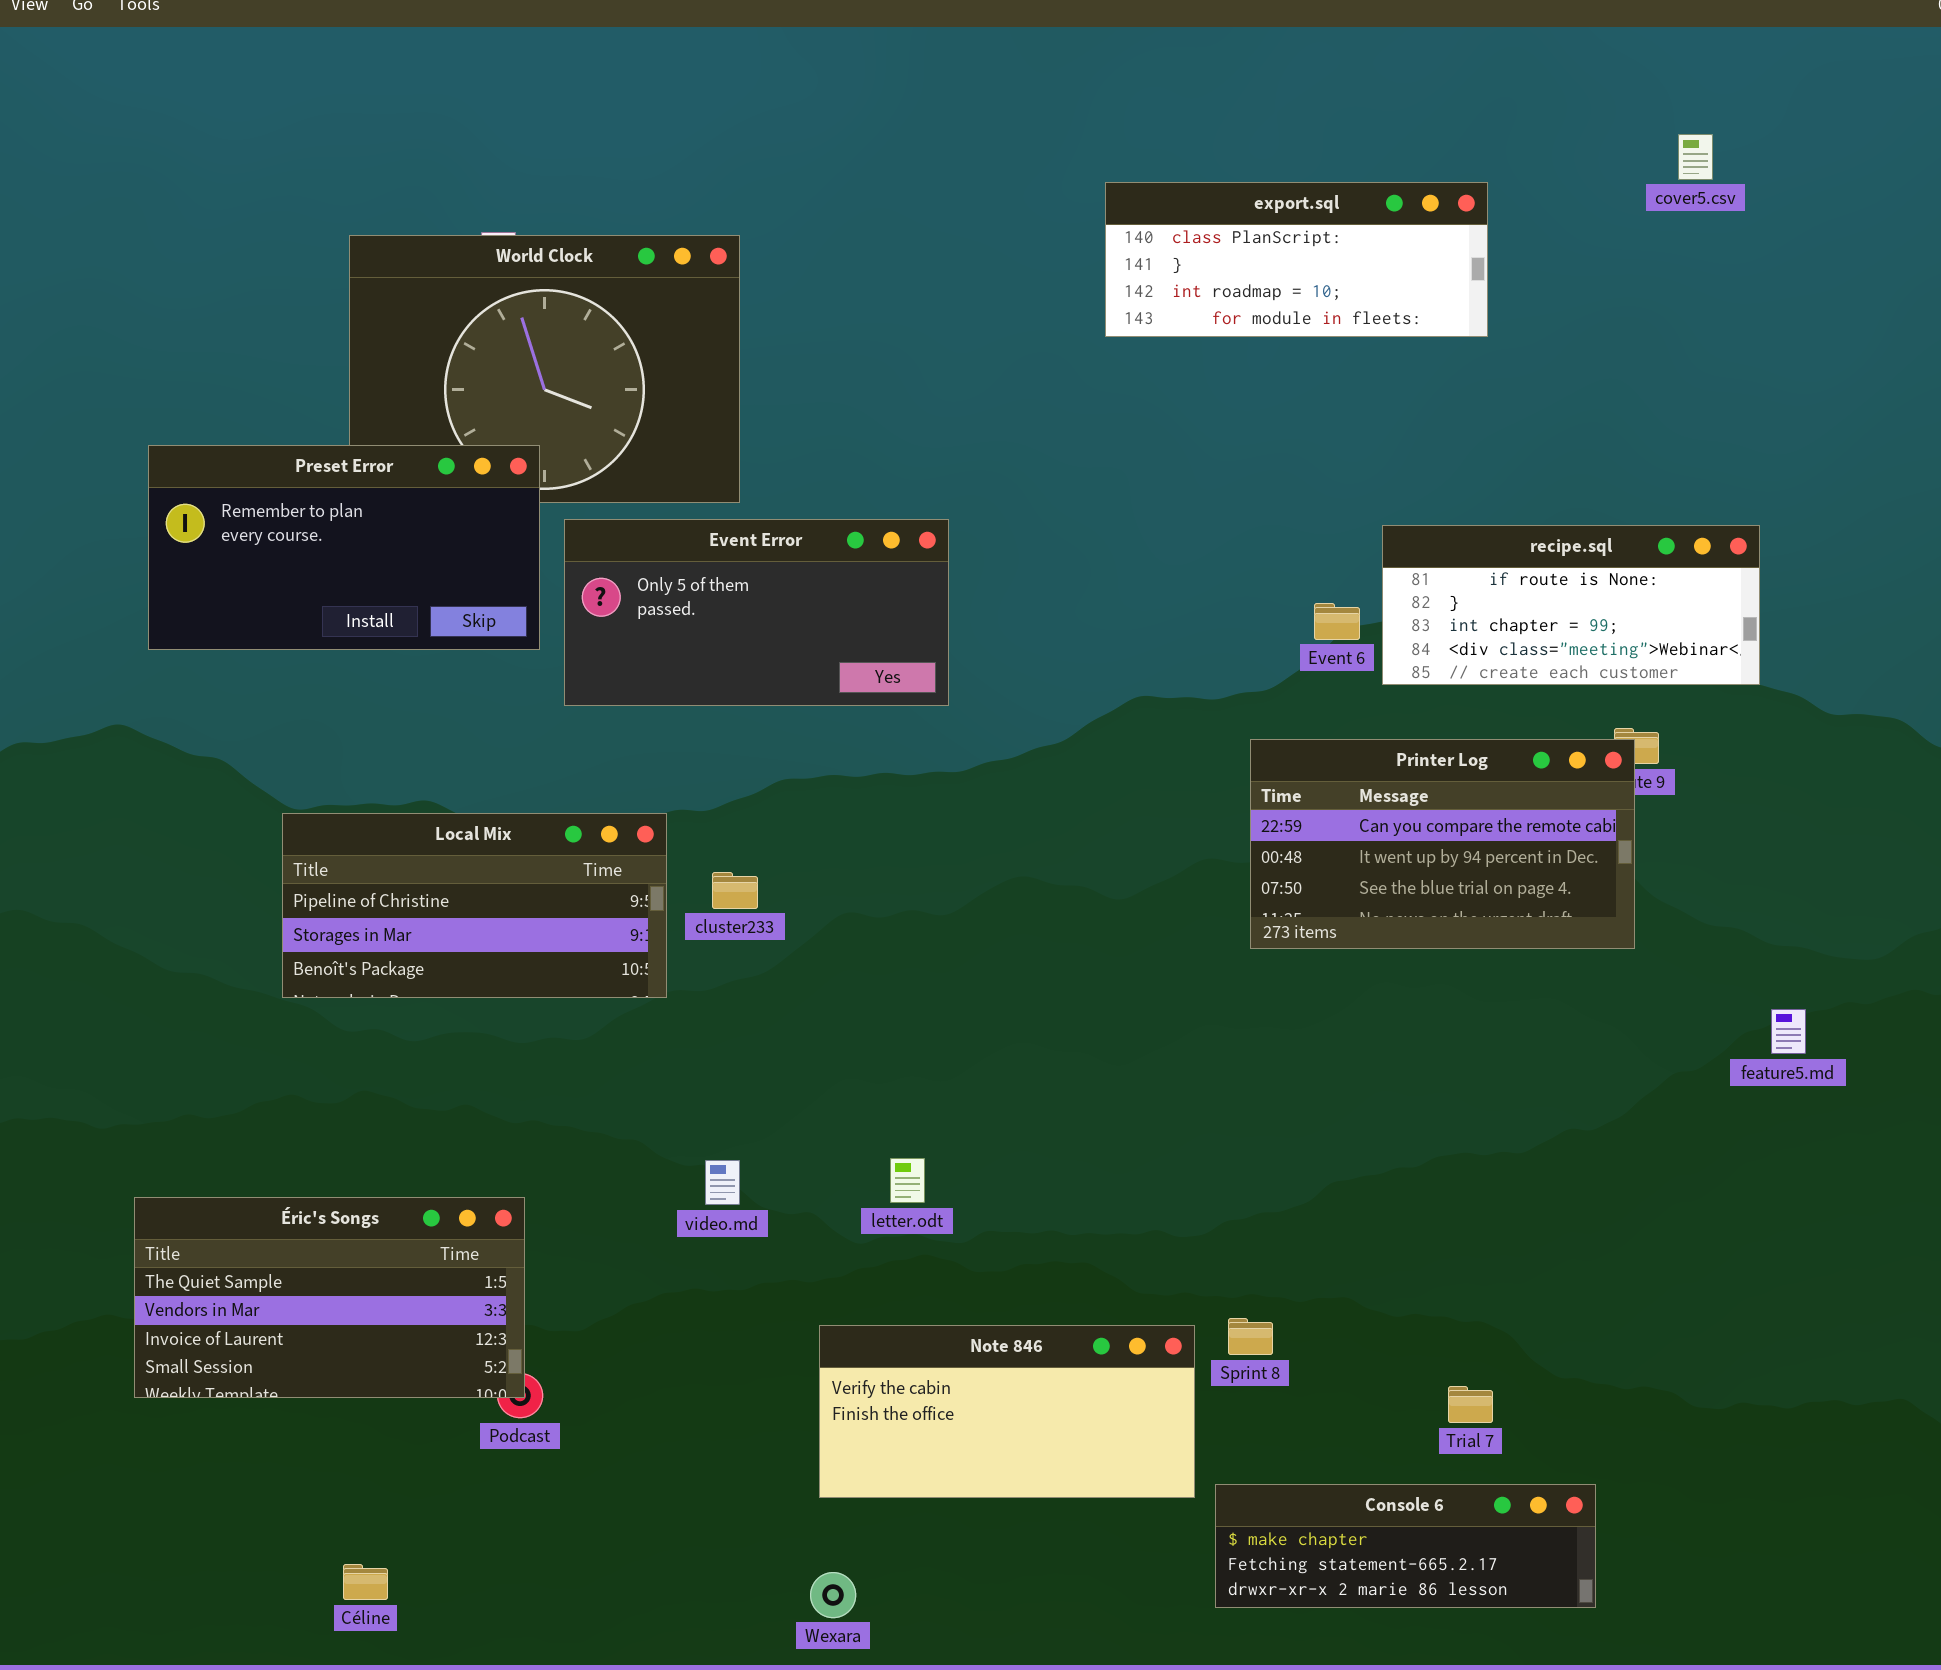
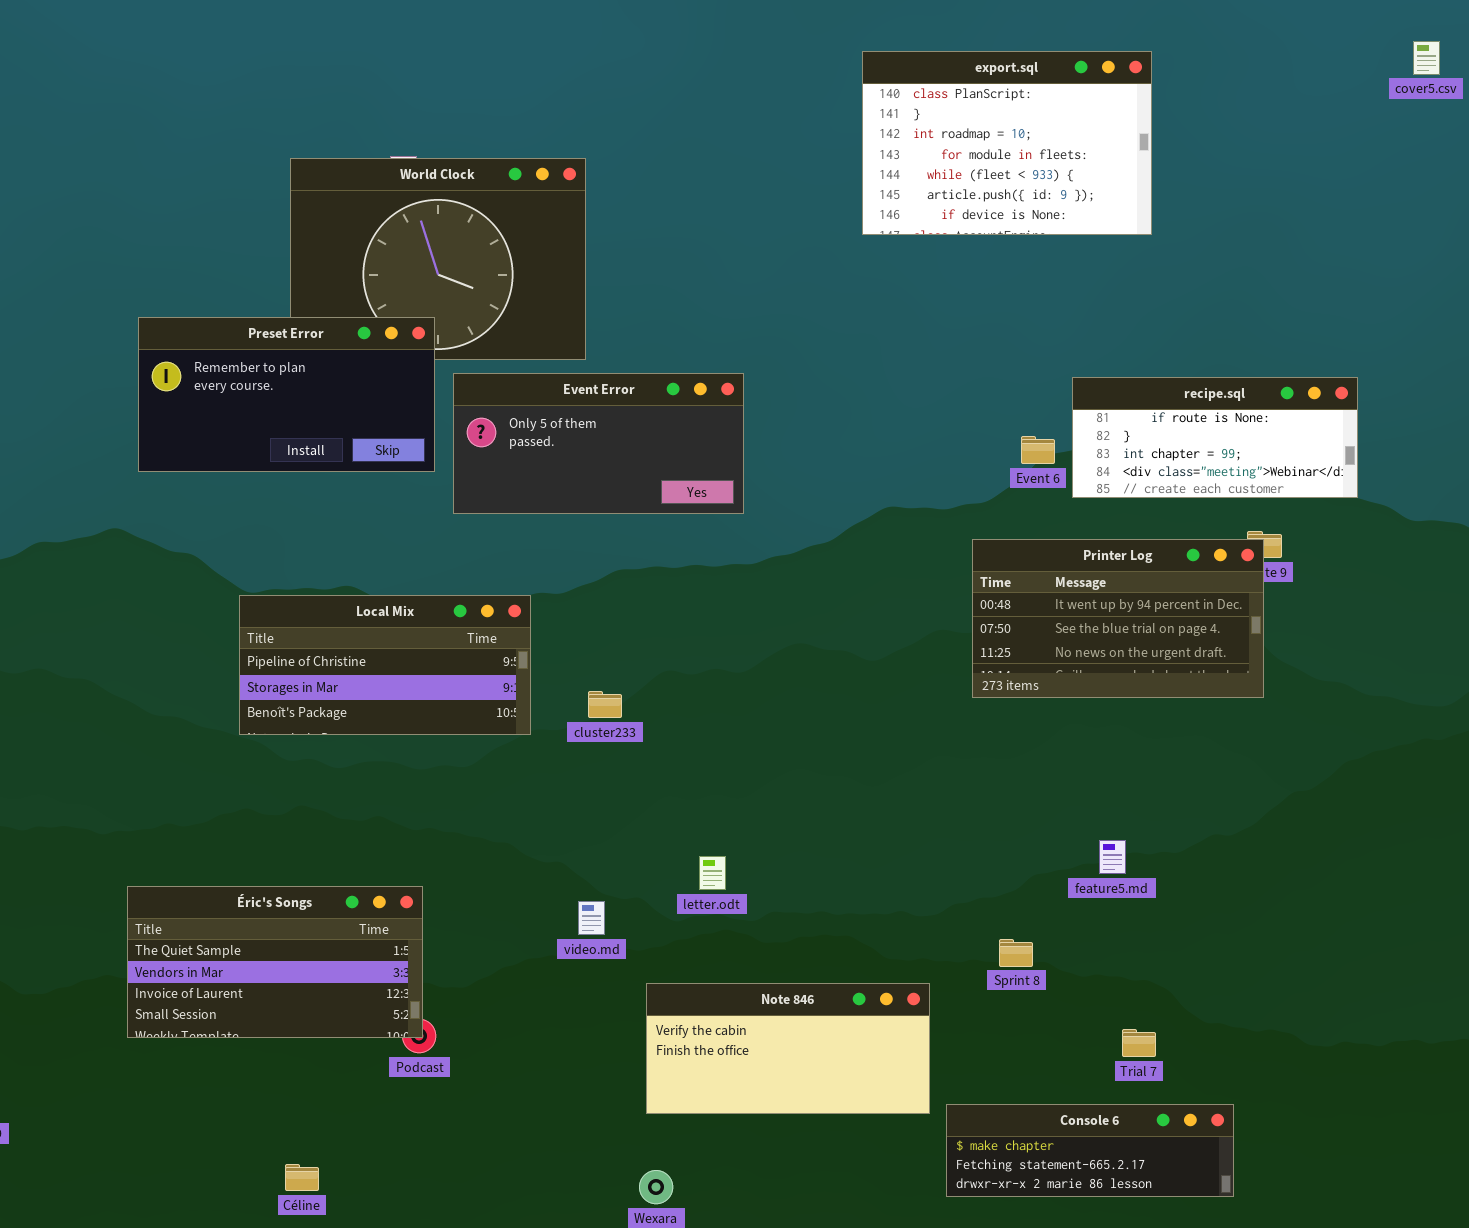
cover5.csv: [1678,134,1713,180] -> [1413,41,1440,75], moved
export.sql: [1105,182,1488,337] -> [862,51,1152,235], resized
Printer Log: [1250,739,1635,949] -> [972,539,1264,698], scrolled down 1 row
cluster233: [712,872,758,909] -> [588,691,622,718], moved
feature5.md: [1771,1009,1806,1054] -> [1099,840,1126,874], moved
video.md: [705,1160,740,1205] -> [578,901,605,935], moved
Sprint 8: [1228,1318,1273,1355] -> [999,939,1033,967], moved

